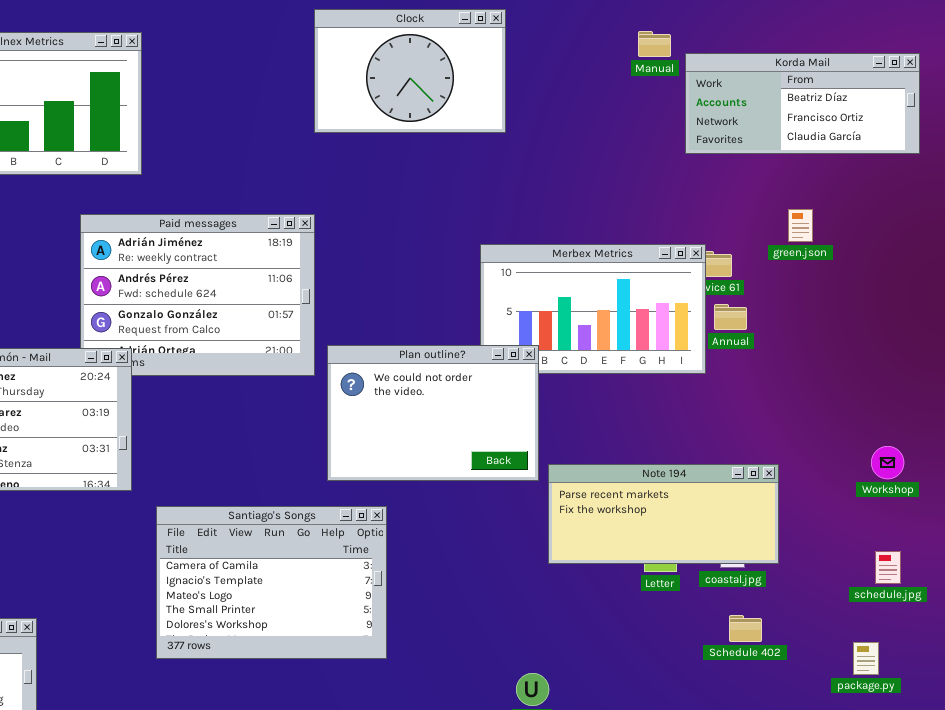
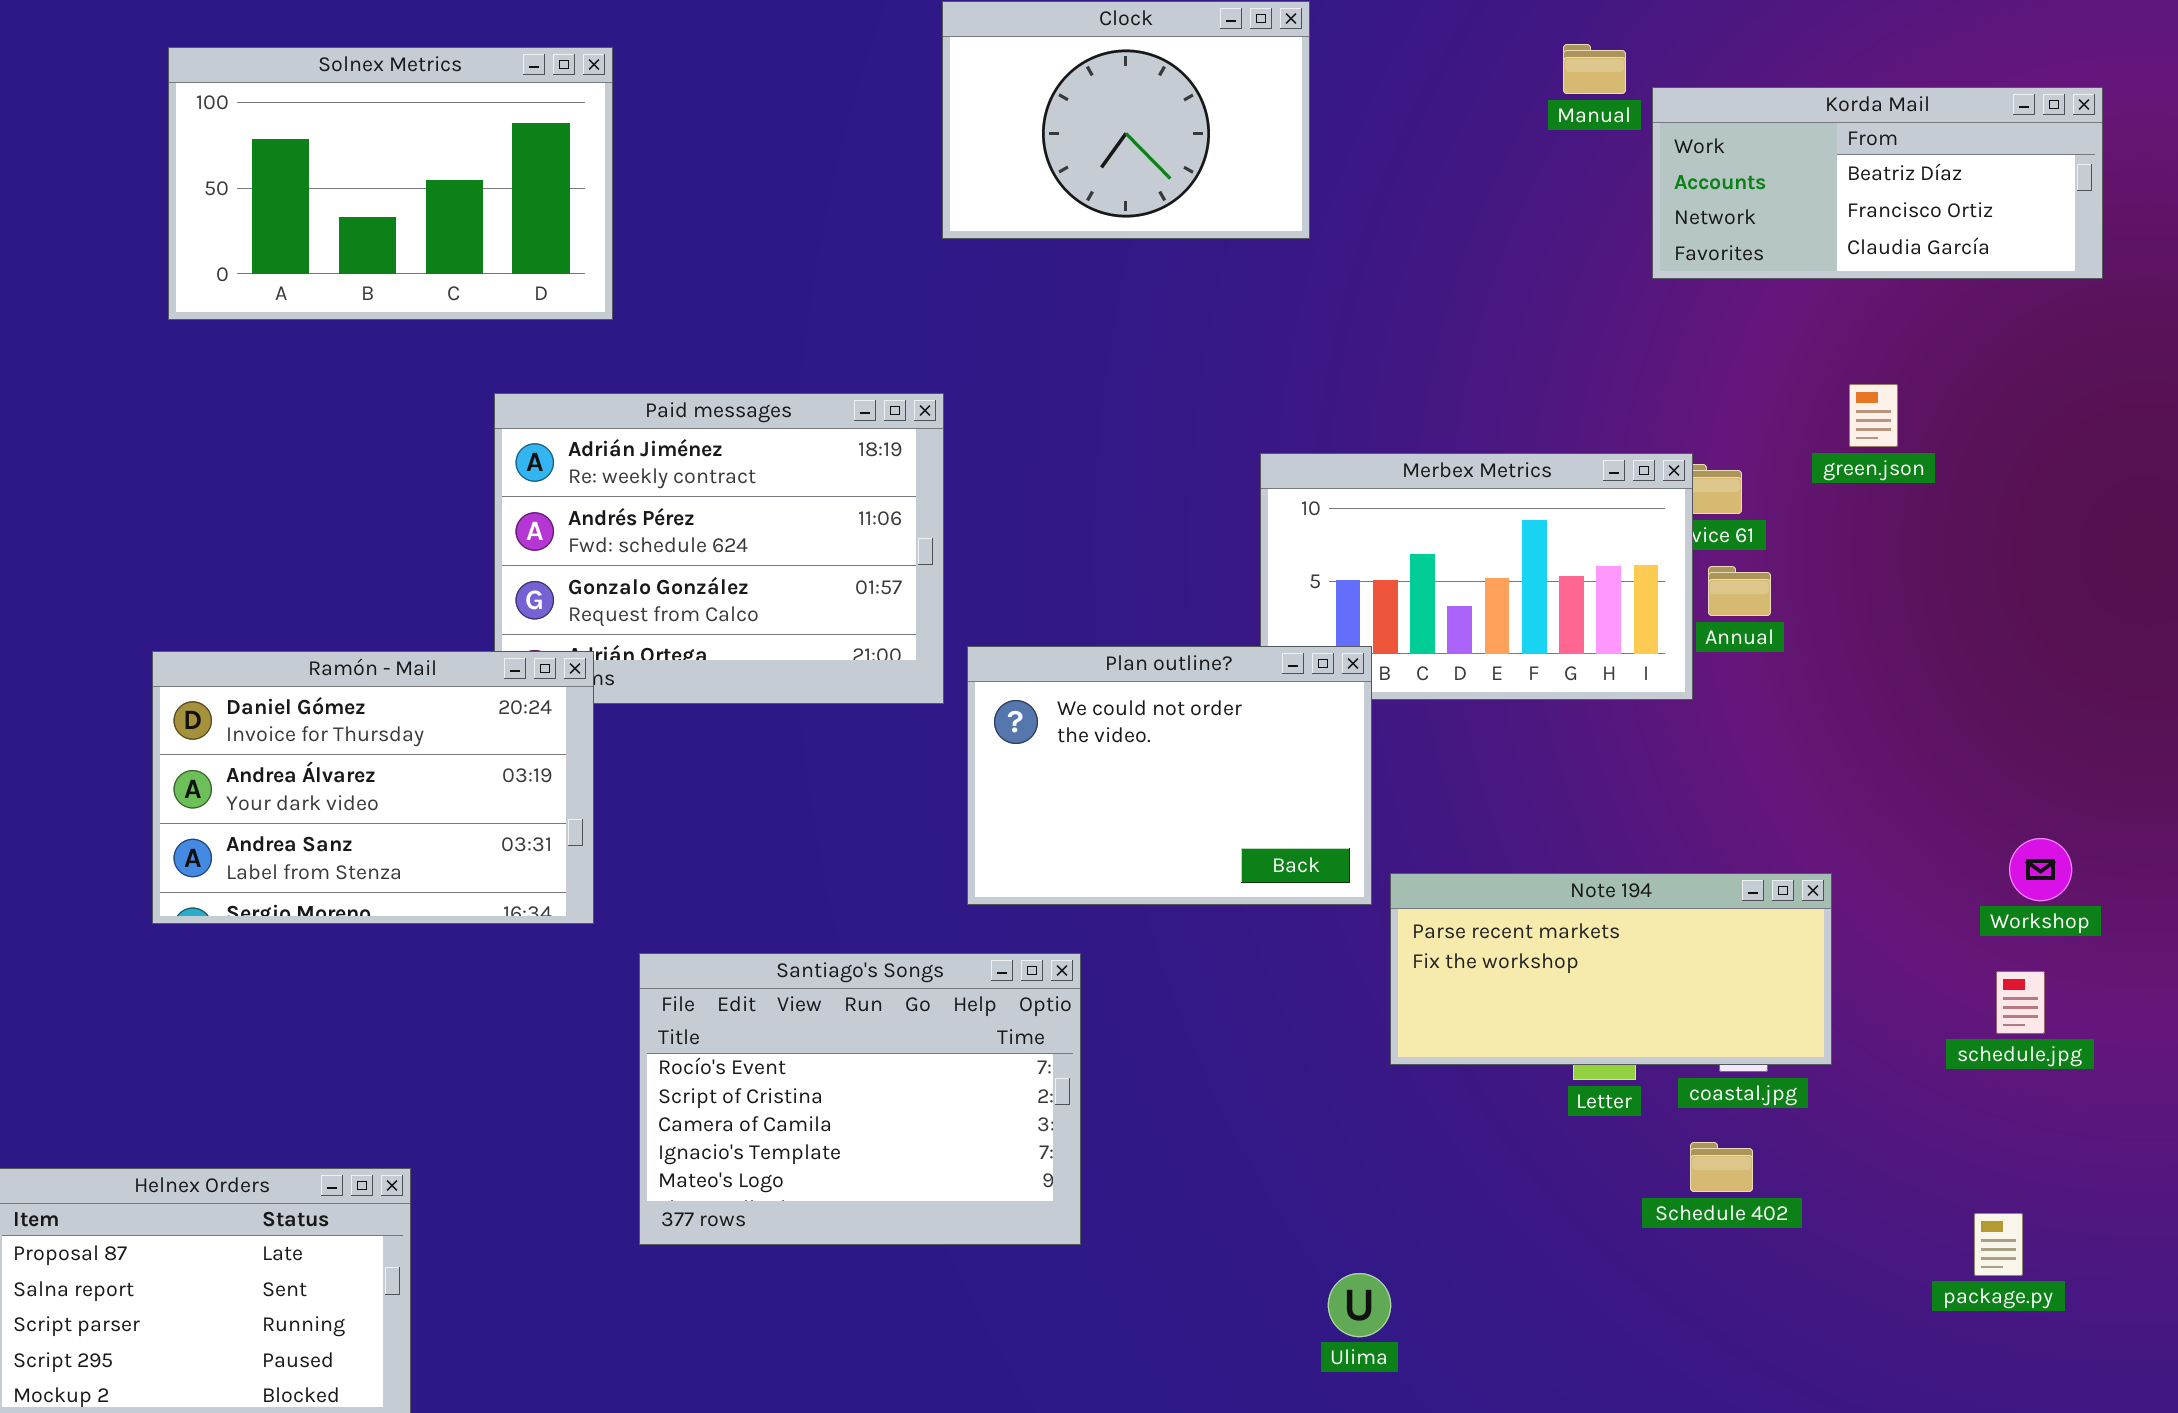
Santiago's Songs: [156,506,387,659] -> [639,953,1081,1245], scrolled up 2 rows
schedule.jpg: [875,551,901,584] -> [1996,971,2045,1034], moved
Schedule 402: [729,615,762,642] -> [1690,1142,1753,1192], moved

